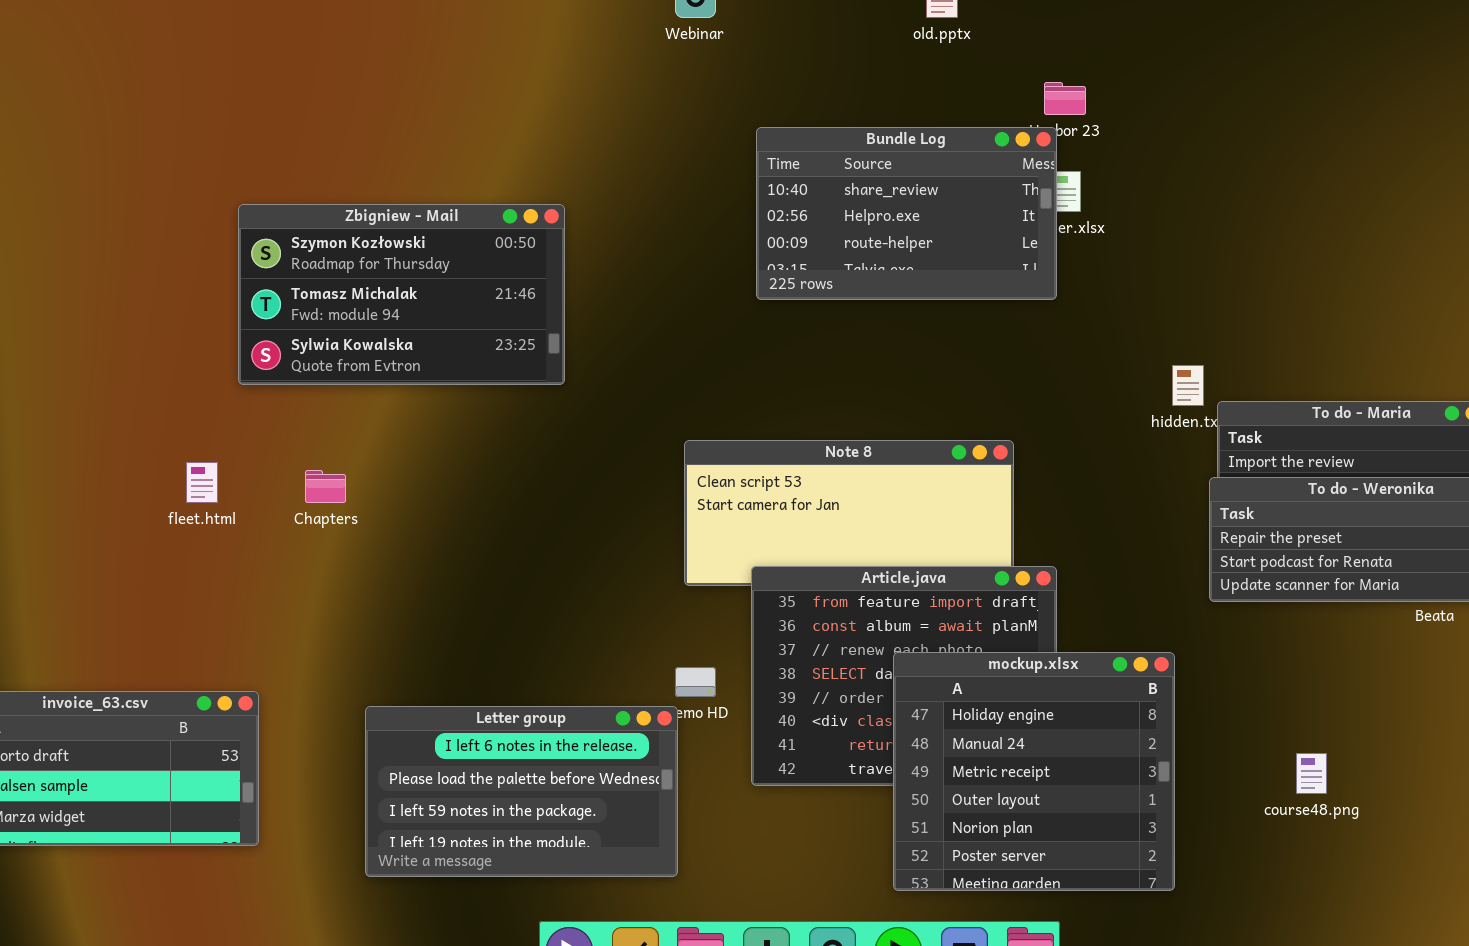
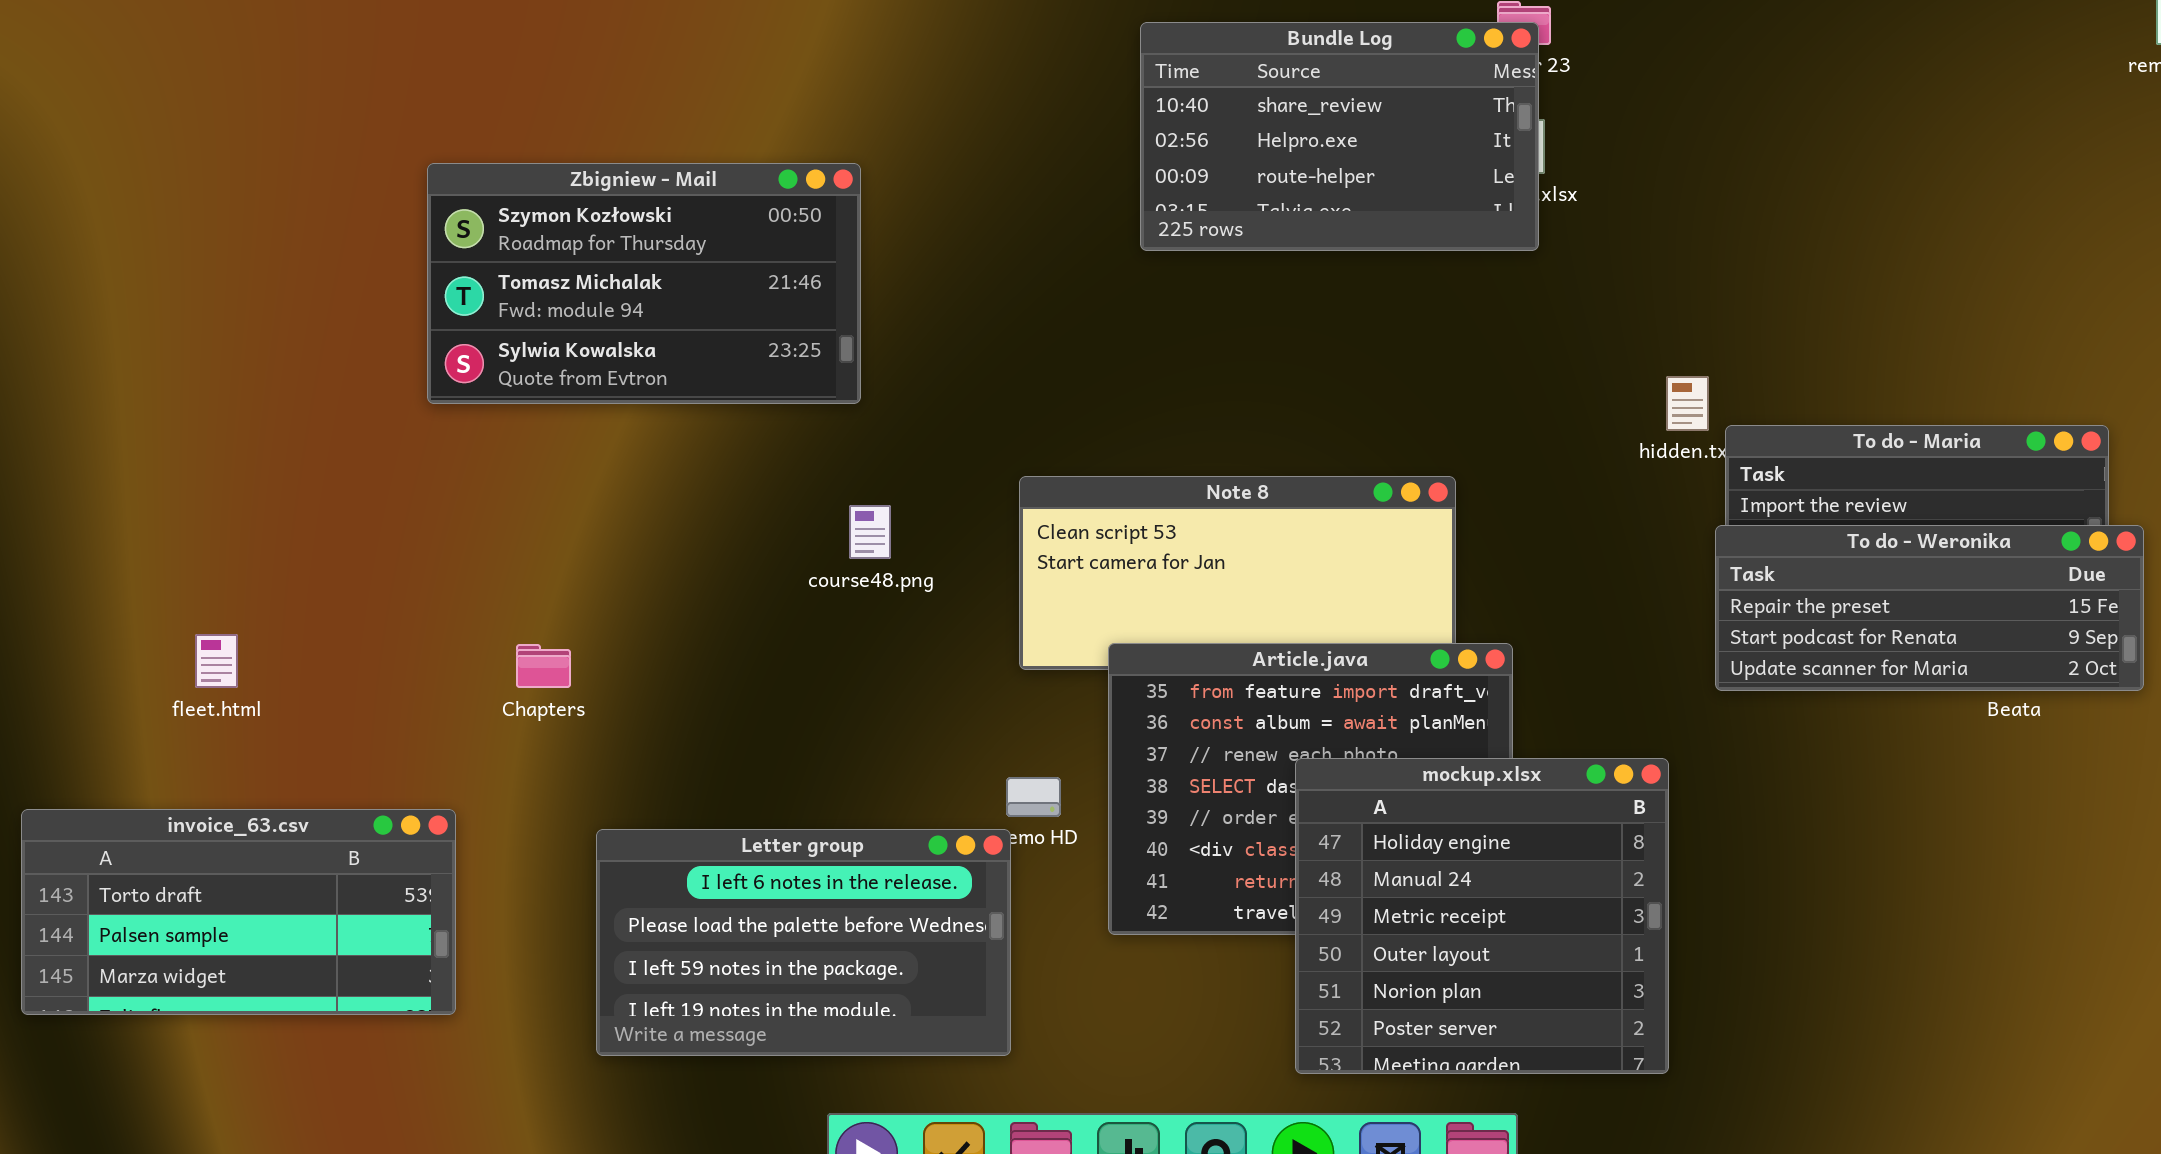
Bundle Log: [756,127,1057,300] -> [1140,22,1539,251], moved
fleet.html: [186,462,218,503] -> [195,634,238,688], moved
Chapters: [305,470,346,503] -> [516,644,571,688], moved
course48.png: [1296,753,1327,794] -> [849,505,891,559], moved

